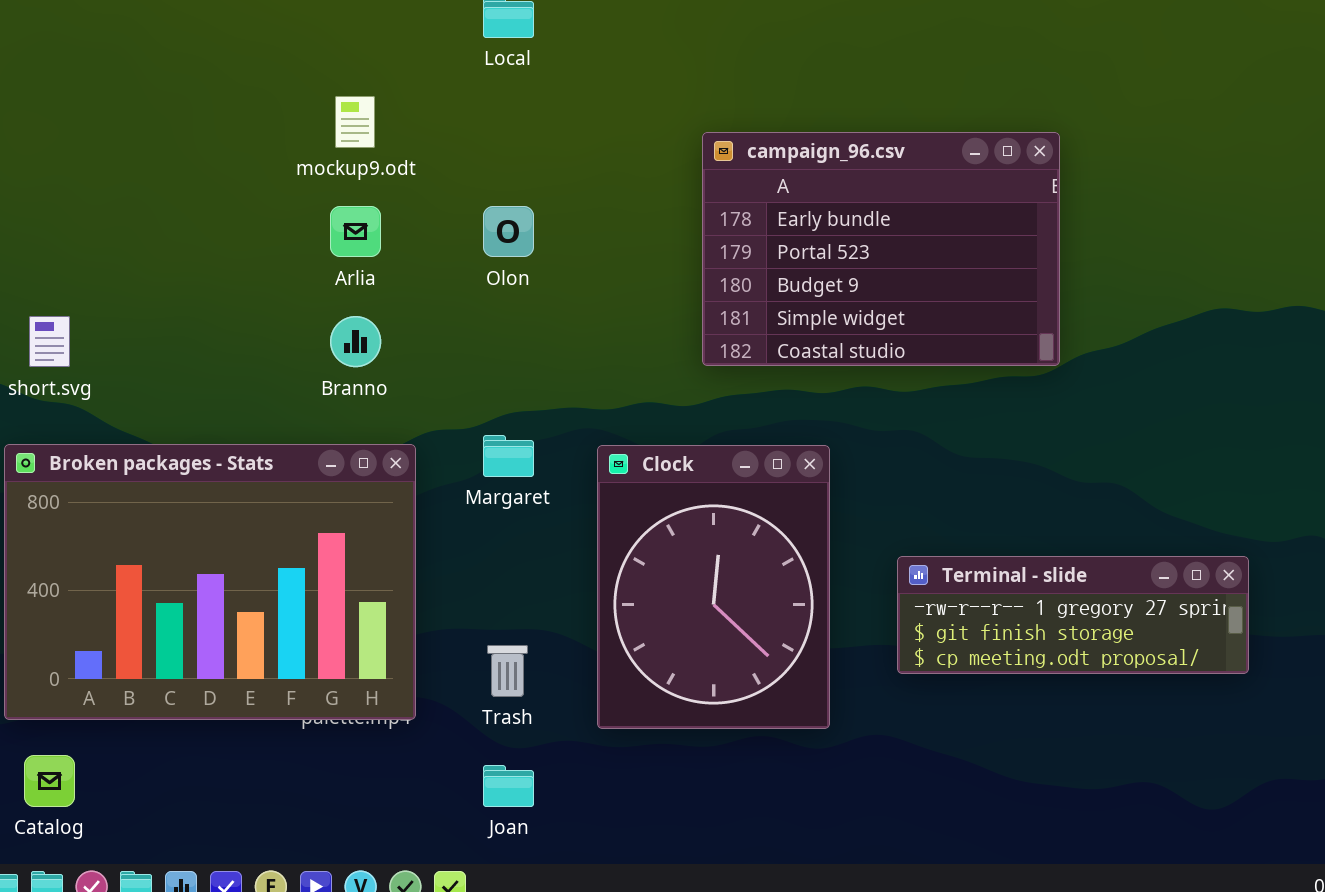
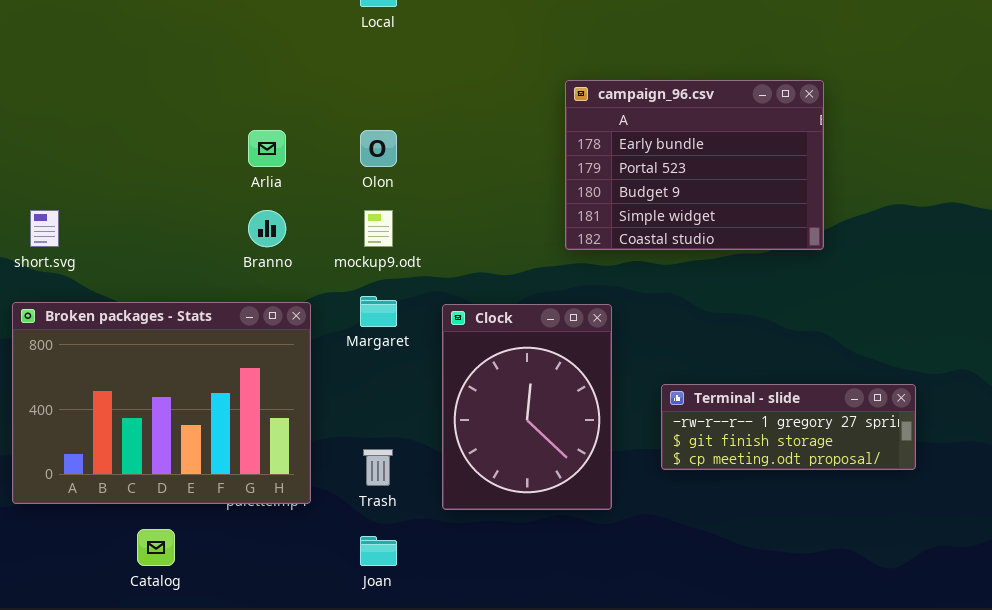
mockup9.odt: [335,96,375,148] -> [364,210,393,247], moved
campaign_96.csv: [702,132,1060,366] -> [565,80,824,250], moved
Catalog: [24,755,75,807] -> [137,529,175,566], moved

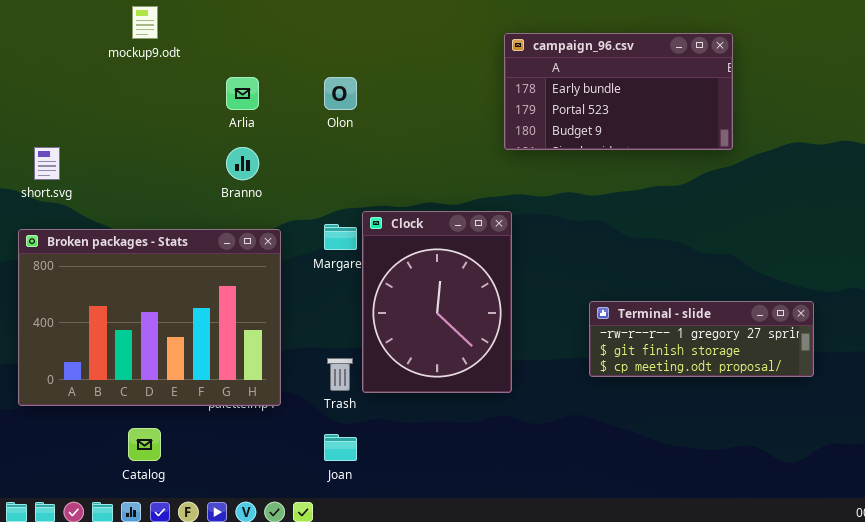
campaign_96.csv: [565,80,824,250] -> [504,33,733,150], resized
mockup9.odt: [364,210,393,247] -> [132,6,158,39], moved
Clock: [442,304,612,510] -> [362,211,512,393], moved

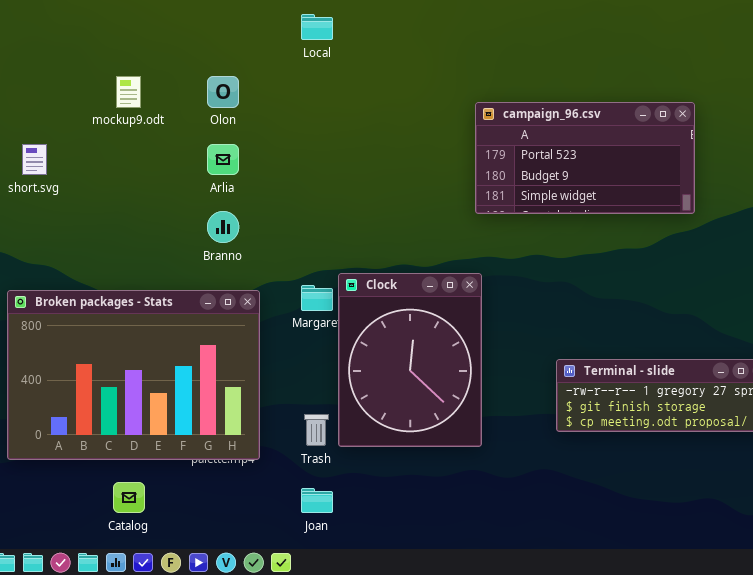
campaign_96.csv: [504,33,733,150] -> [475,102,695,214], scrolled down 1 row
Olon: [324,77,357,110] -> [207,76,239,108], moved
short.svg: [34,147,60,180] -> [22,144,47,175], moved

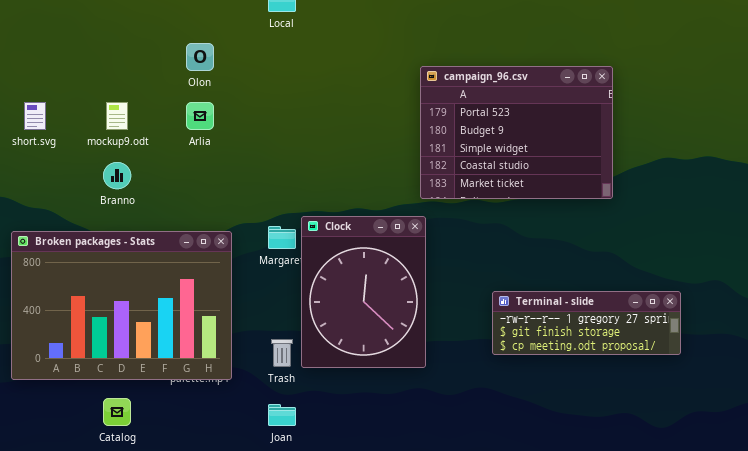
mockup9.odt: [116,76,141,108] -> [106,102,128,130], moved
campaign_96.csv: [475,102,695,214] -> [420,66,613,199], resized
Branno: [207,211,239,243] -> [103,162,131,189], moved

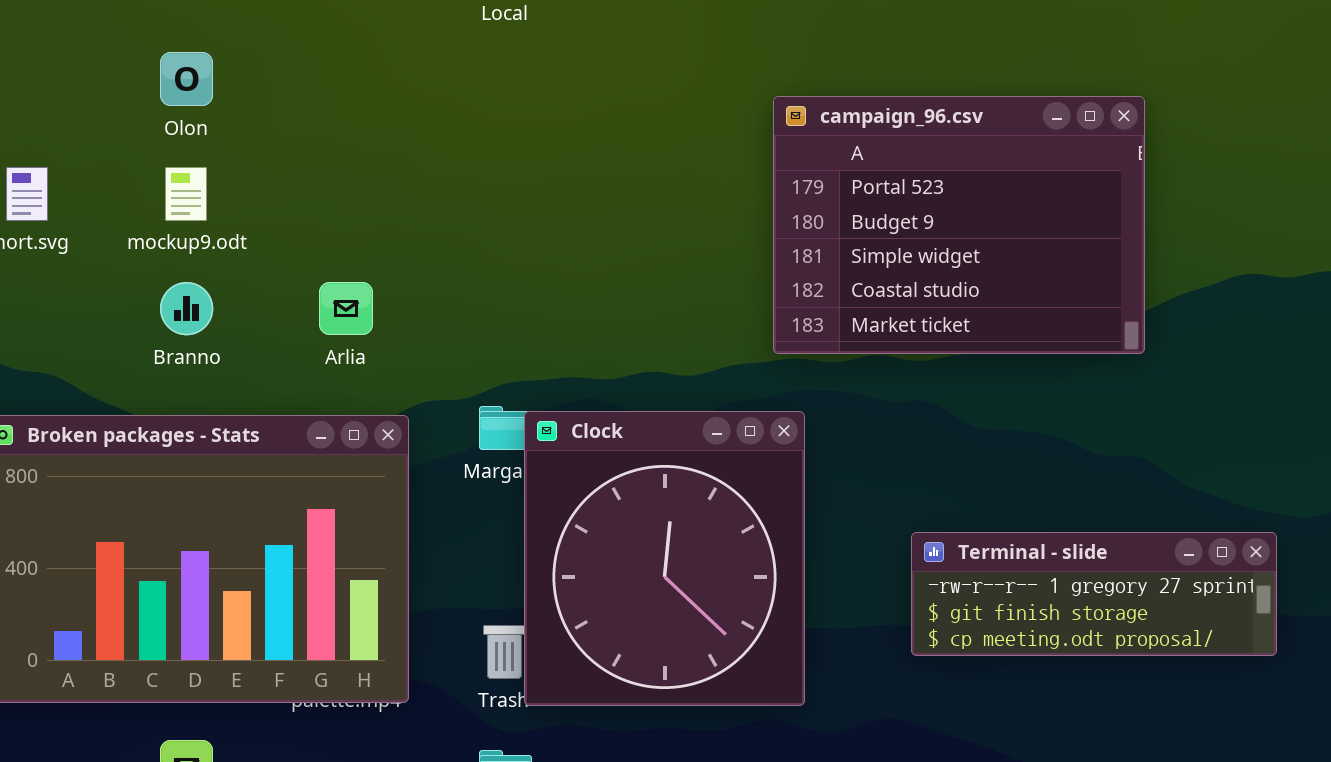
Olon: [186,43,214,71] -> [160,52,213,106], moved
Arlia: [186,102,214,130] -> [319,282,373,335], moved
Clock: [301,216,426,368] -> [524,411,805,706], moved, resized

